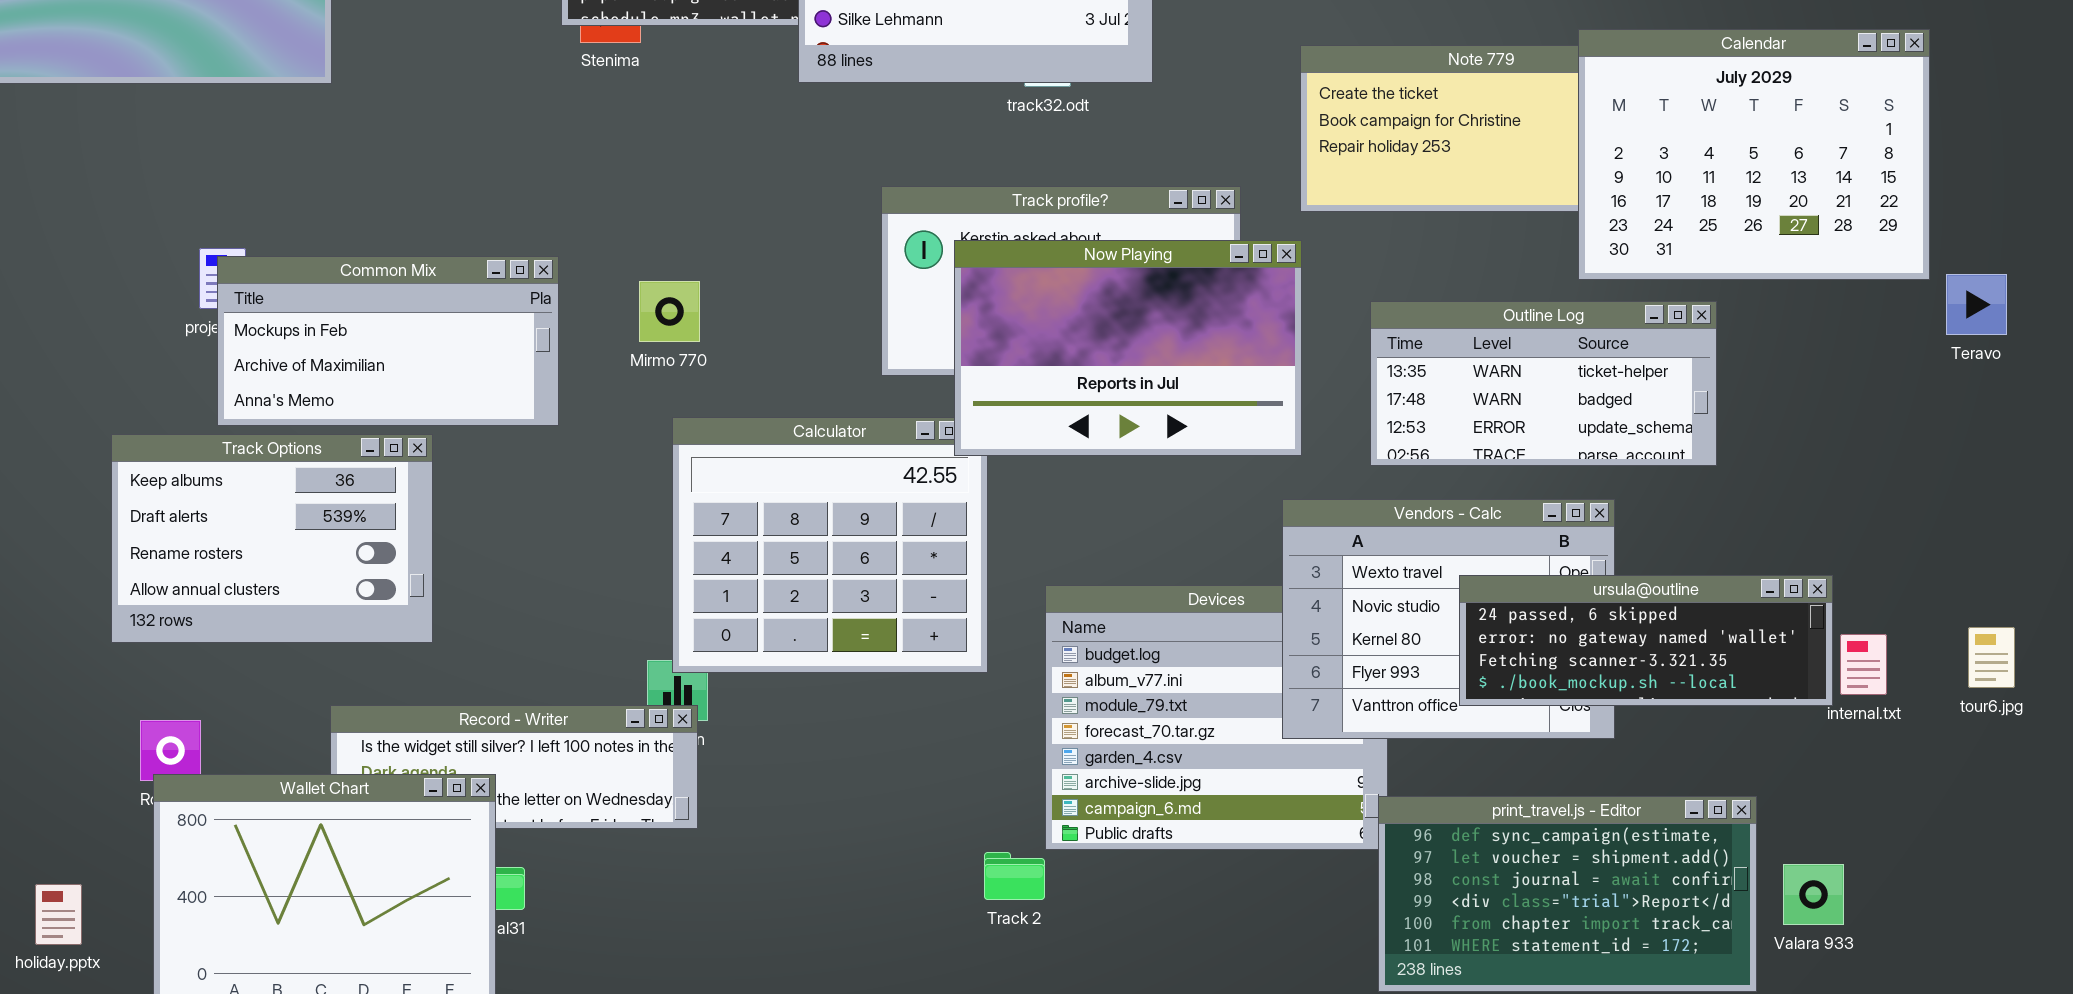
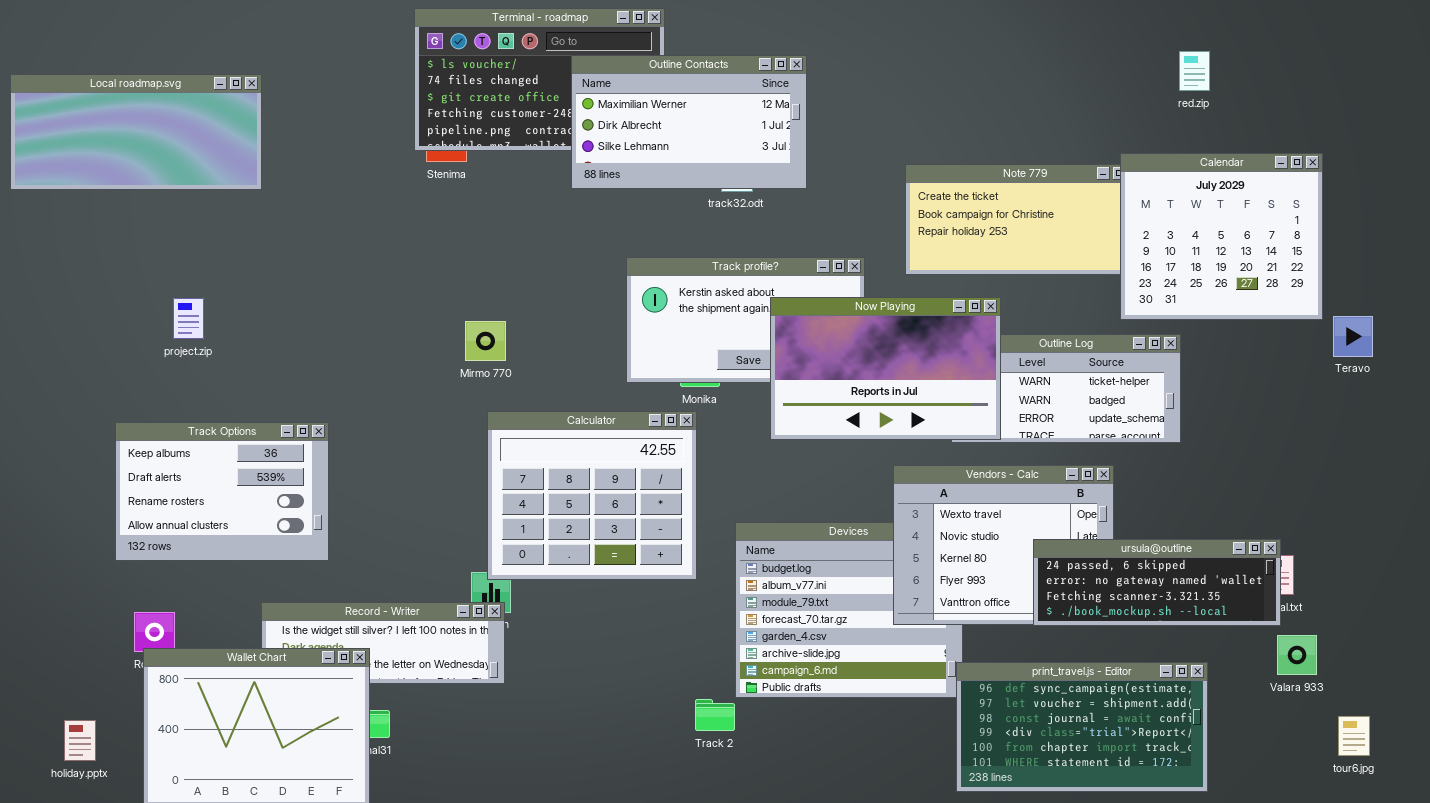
Calendar: [1578,29,1930,280] -> [1120,153,1323,320], resized
Now Playing: [954,240,1302,456] -> [770,297,1001,440], moved
Common Mix: [217,256,559,426] -> none, closed
ursula@outline: [1459,575,1833,706] -> [1033,539,1281,626], moved
tour6.jpg: [1968,627,2015,688] -> [1338,716,1370,756], moved
Valara 933: [1783,864,1844,925] -> [1277,635,1317,675], moved

